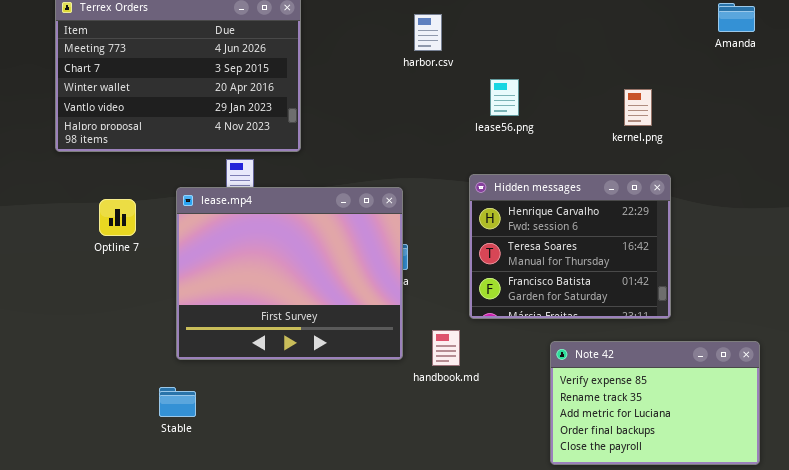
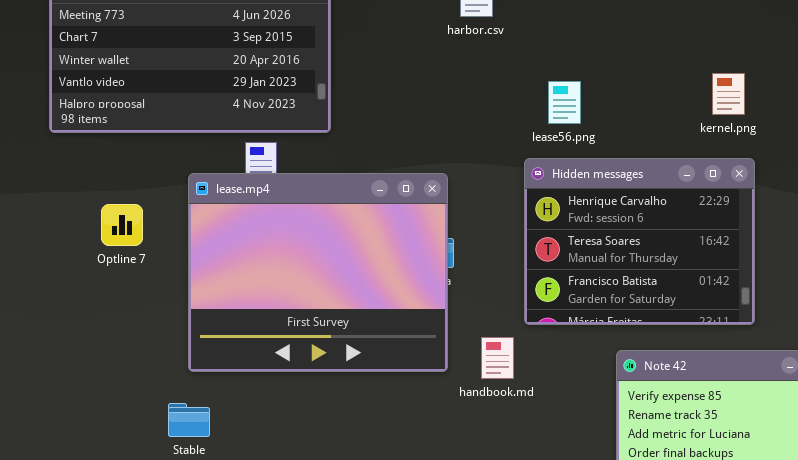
lease56.png: [490,79,519,116] -> [548,81,581,124], moved
kernel.png: [624,89,652,126] -> [712,73,745,115], moved
Optline 7: [99,199,136,236] -> [101,204,143,246], moved

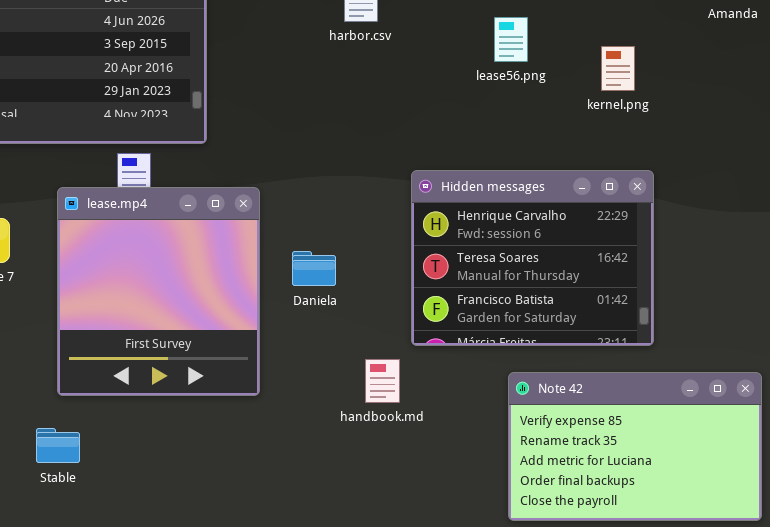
kernel.png: [712,73,745,115] -> [601,46,635,91], moved
lease56.png: [548,81,581,124] -> [494,17,528,62], moved
lease.mp4: [188,173,448,372] -> [57,187,260,396], resized

